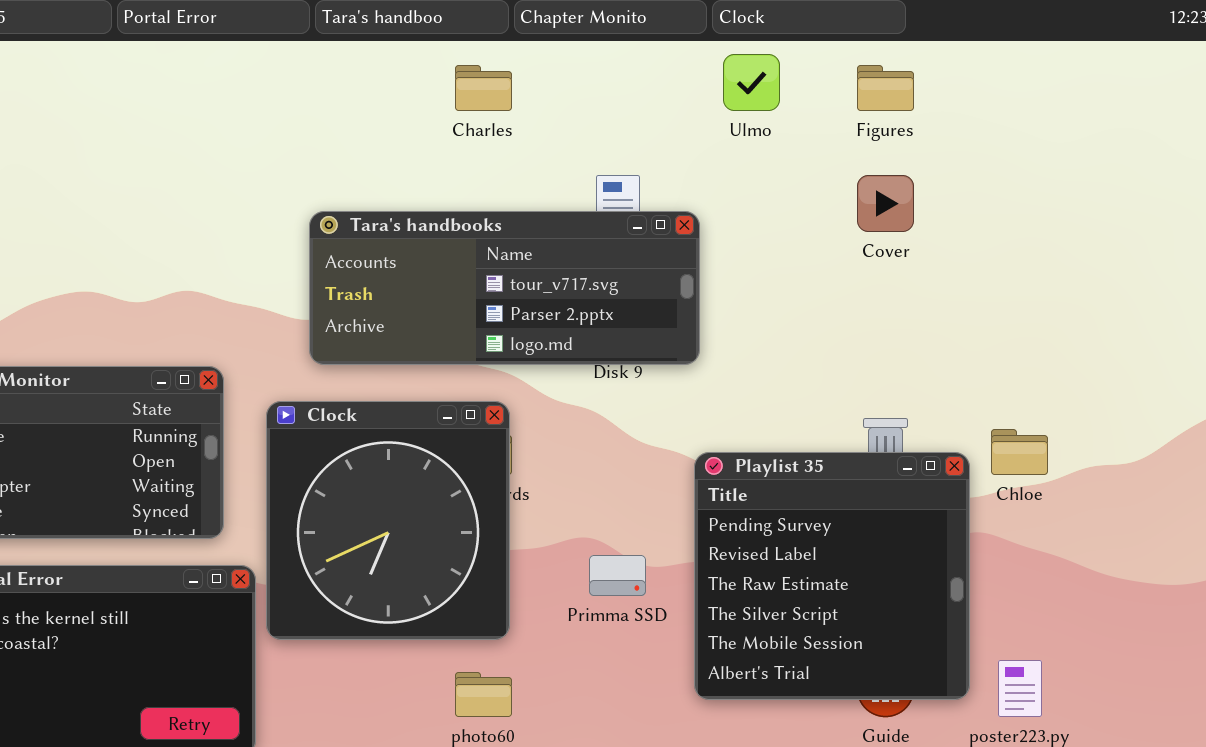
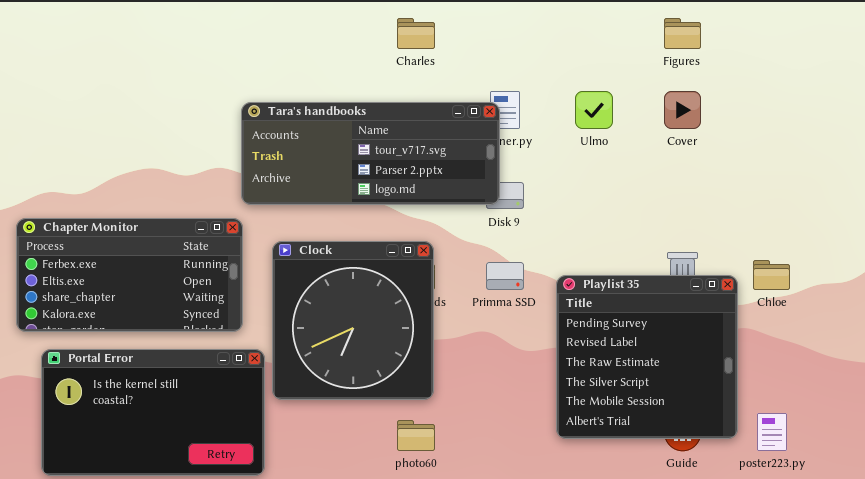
Ulmo: [723,54,780,111] -> [575,91,613,129], moved
Tara's handbooks: [309,211,700,365] -> [241,102,500,205], moved
Primma SSD: [589,555,646,596] -> [486,262,524,290], moved

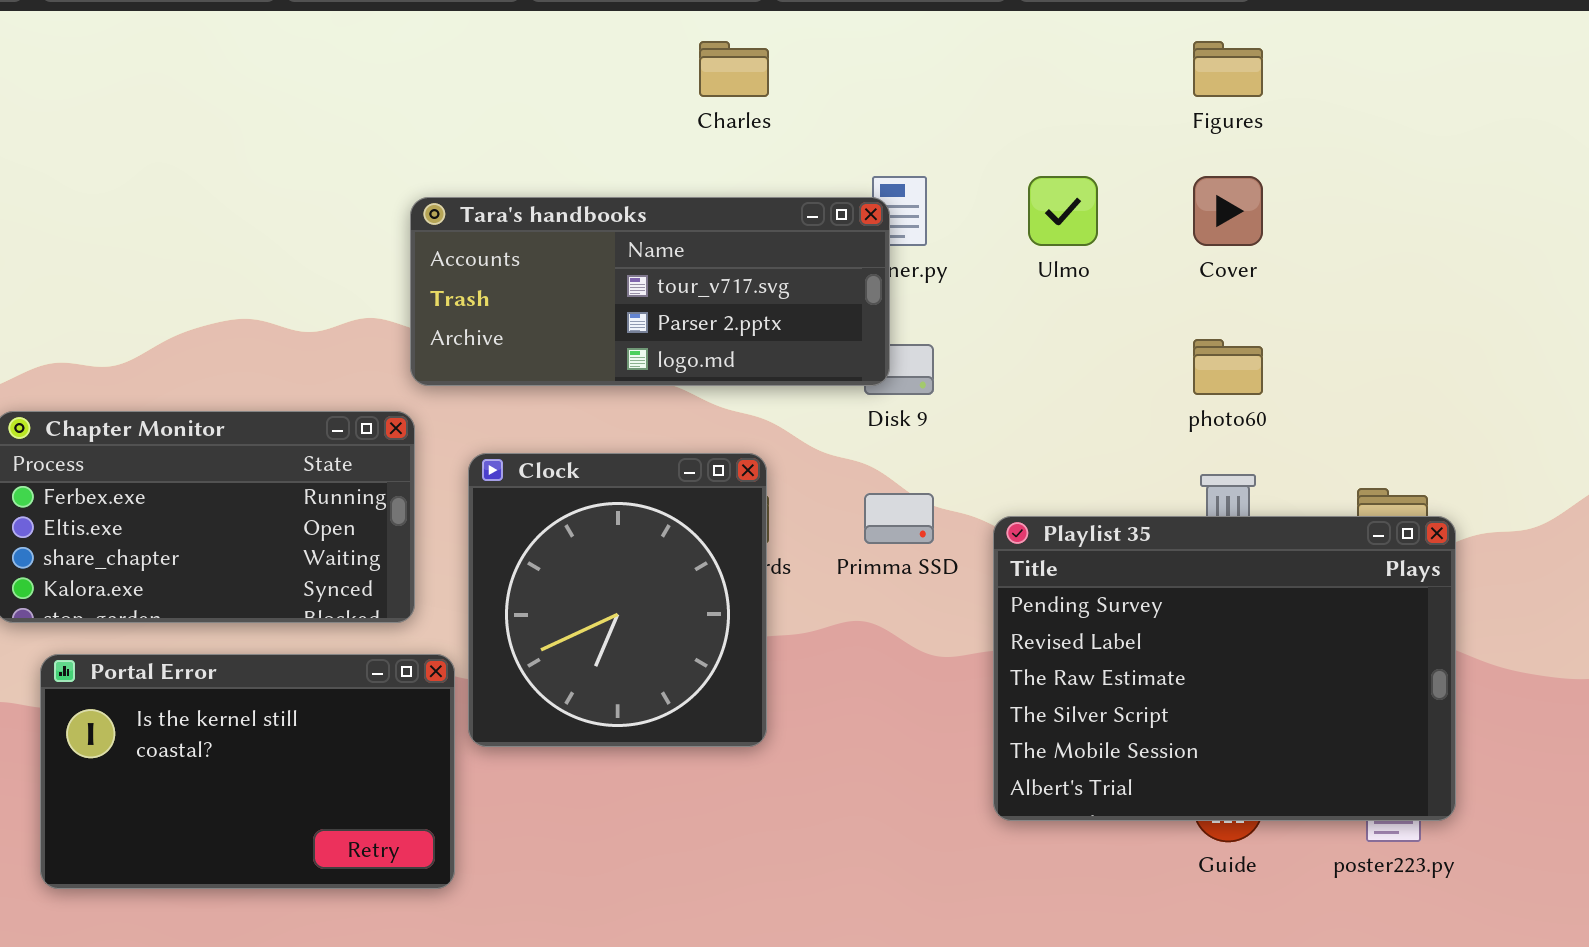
Playlist 35: [556,275,738,439] -> [993,516,1456,821], resized
photo60: [397,420,435,451] -> [1193,339,1263,395], moved

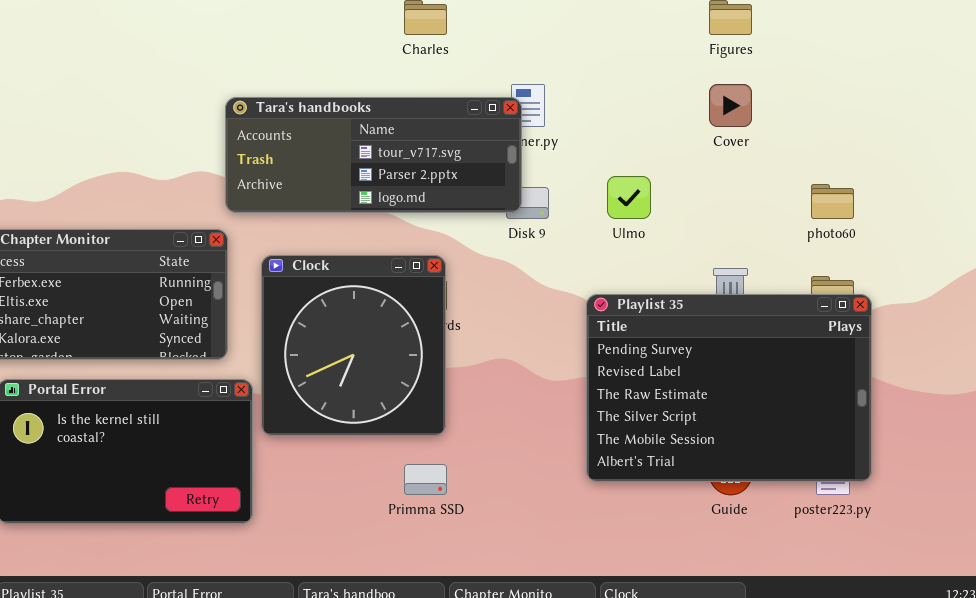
Ulmo: [1028,176,1098,246] -> [607,176,651,219], moved
photo60: [1193,339,1263,395] -> [811,184,854,219], moved
Primma SSD: [864,493,934,544] -> [404,464,447,495], moved

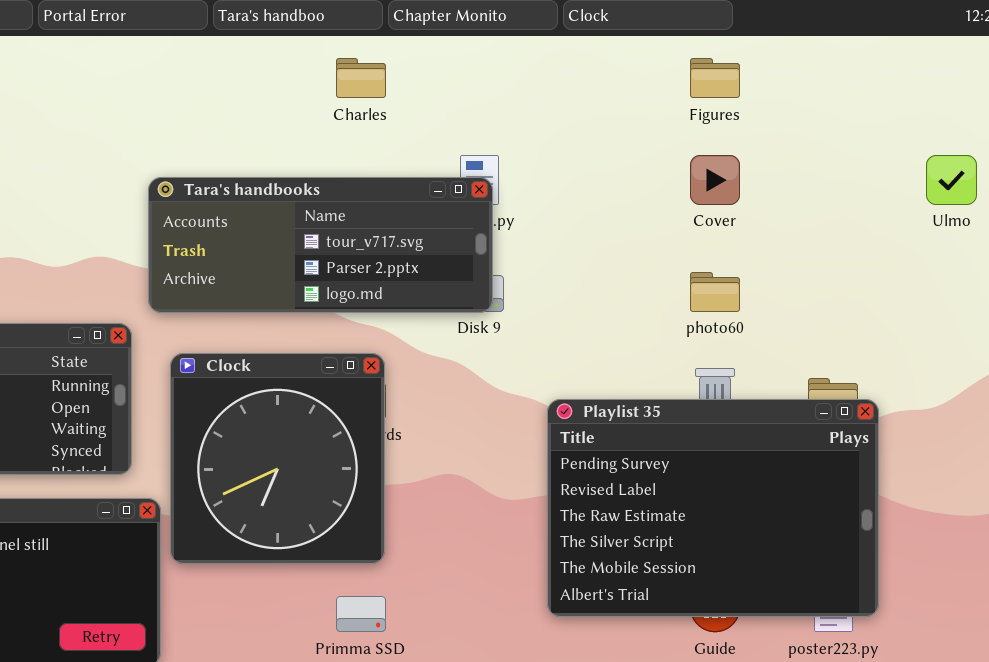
Tara's handbooks: [225,97,522,213] -> [148,177,493,313], moved
Ulmo: [607,176,651,219] -> [926,155,977,205], moved
photo60: [811,184,854,219] -> [690,272,740,312], moved

